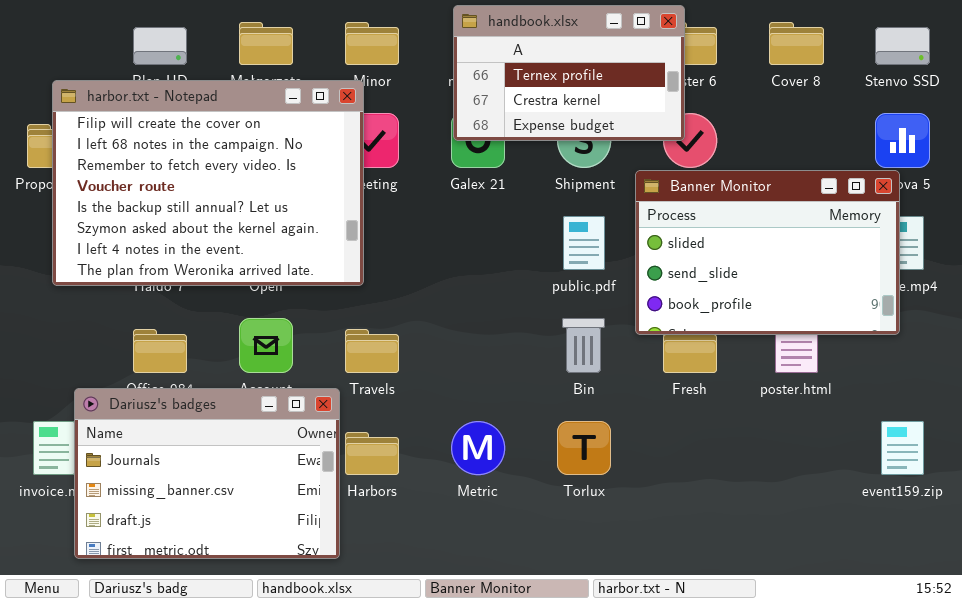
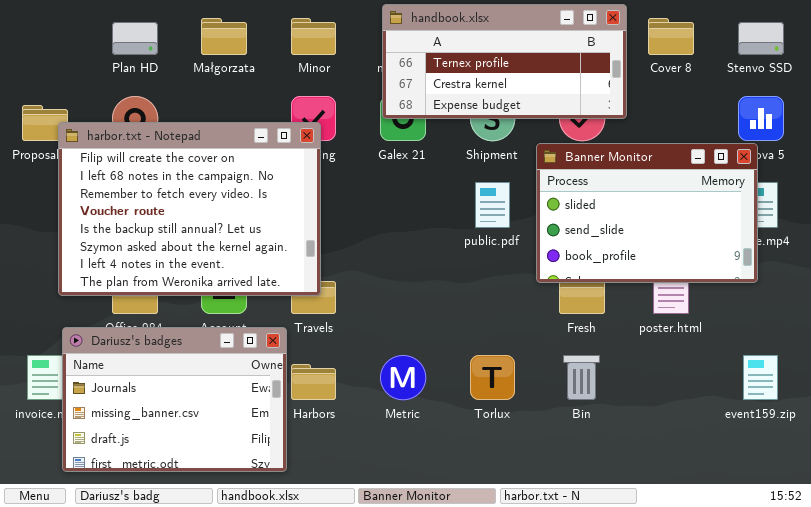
handbook.xlsx: [453,5,685,141] -> [382,4,627,119], resized
harbor.txt - Notepad: [52,80,364,286] -> [58,122,321,296], moved
Bin: [562,318,605,373] -> [563,355,600,400], moved

